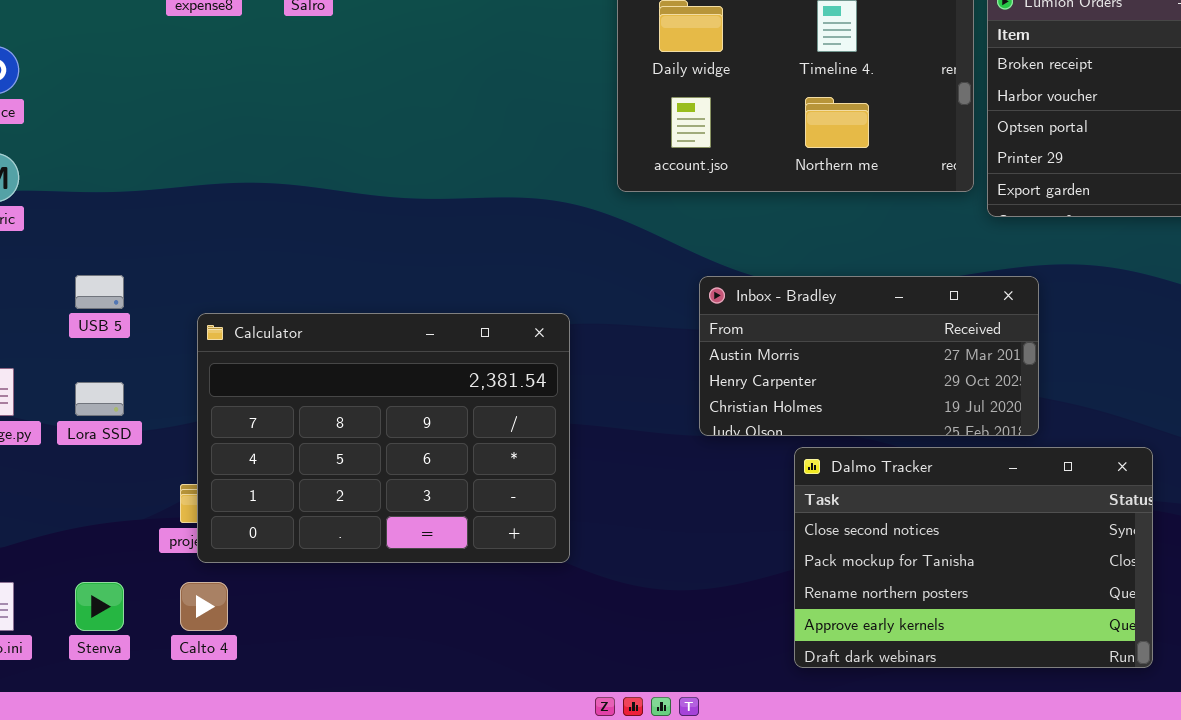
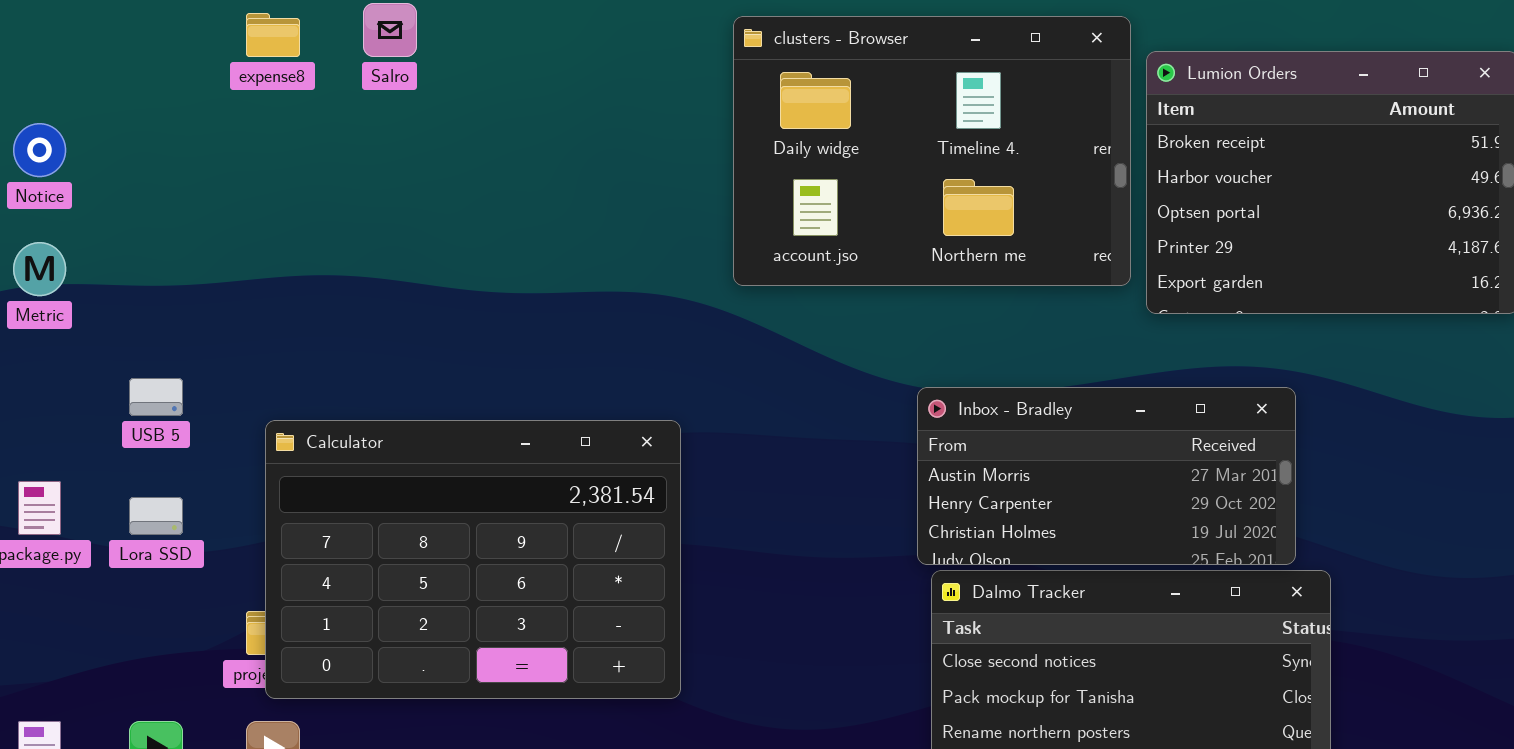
Inbox - Bradley: [699,276,1039,436] -> [917,387,1296,565], moved

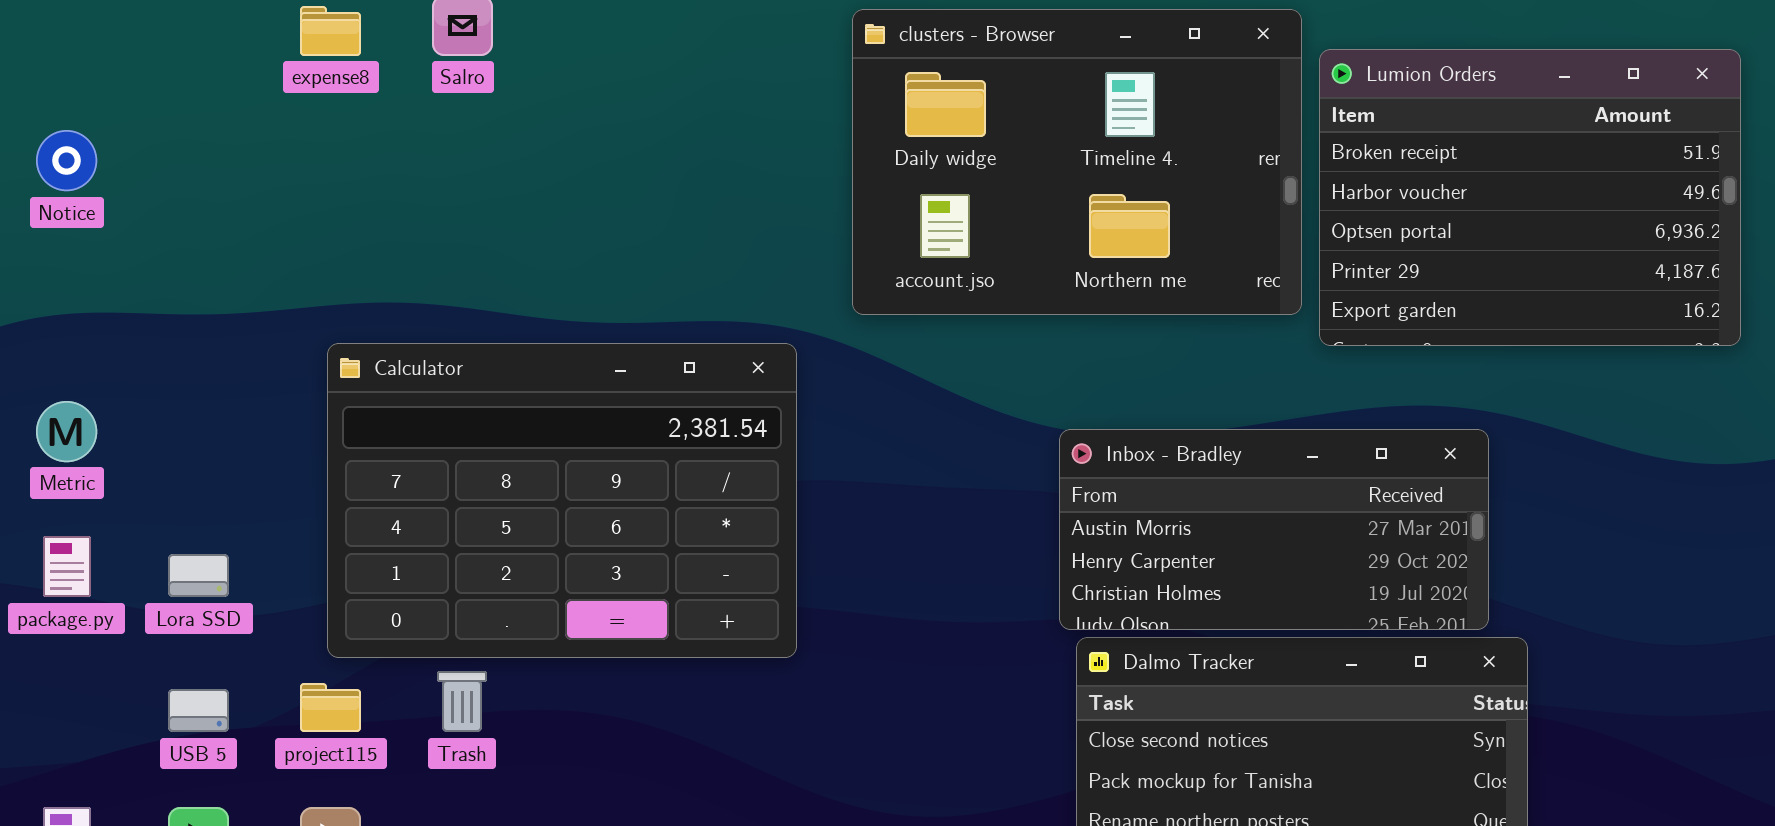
Metric: [13,242,66,296] -> [36,401,97,462], moved
USB 5: [129,378,183,416] -> [168,689,229,732], moved
Calculator: [265,420,681,699] -> [327,343,797,658], moved

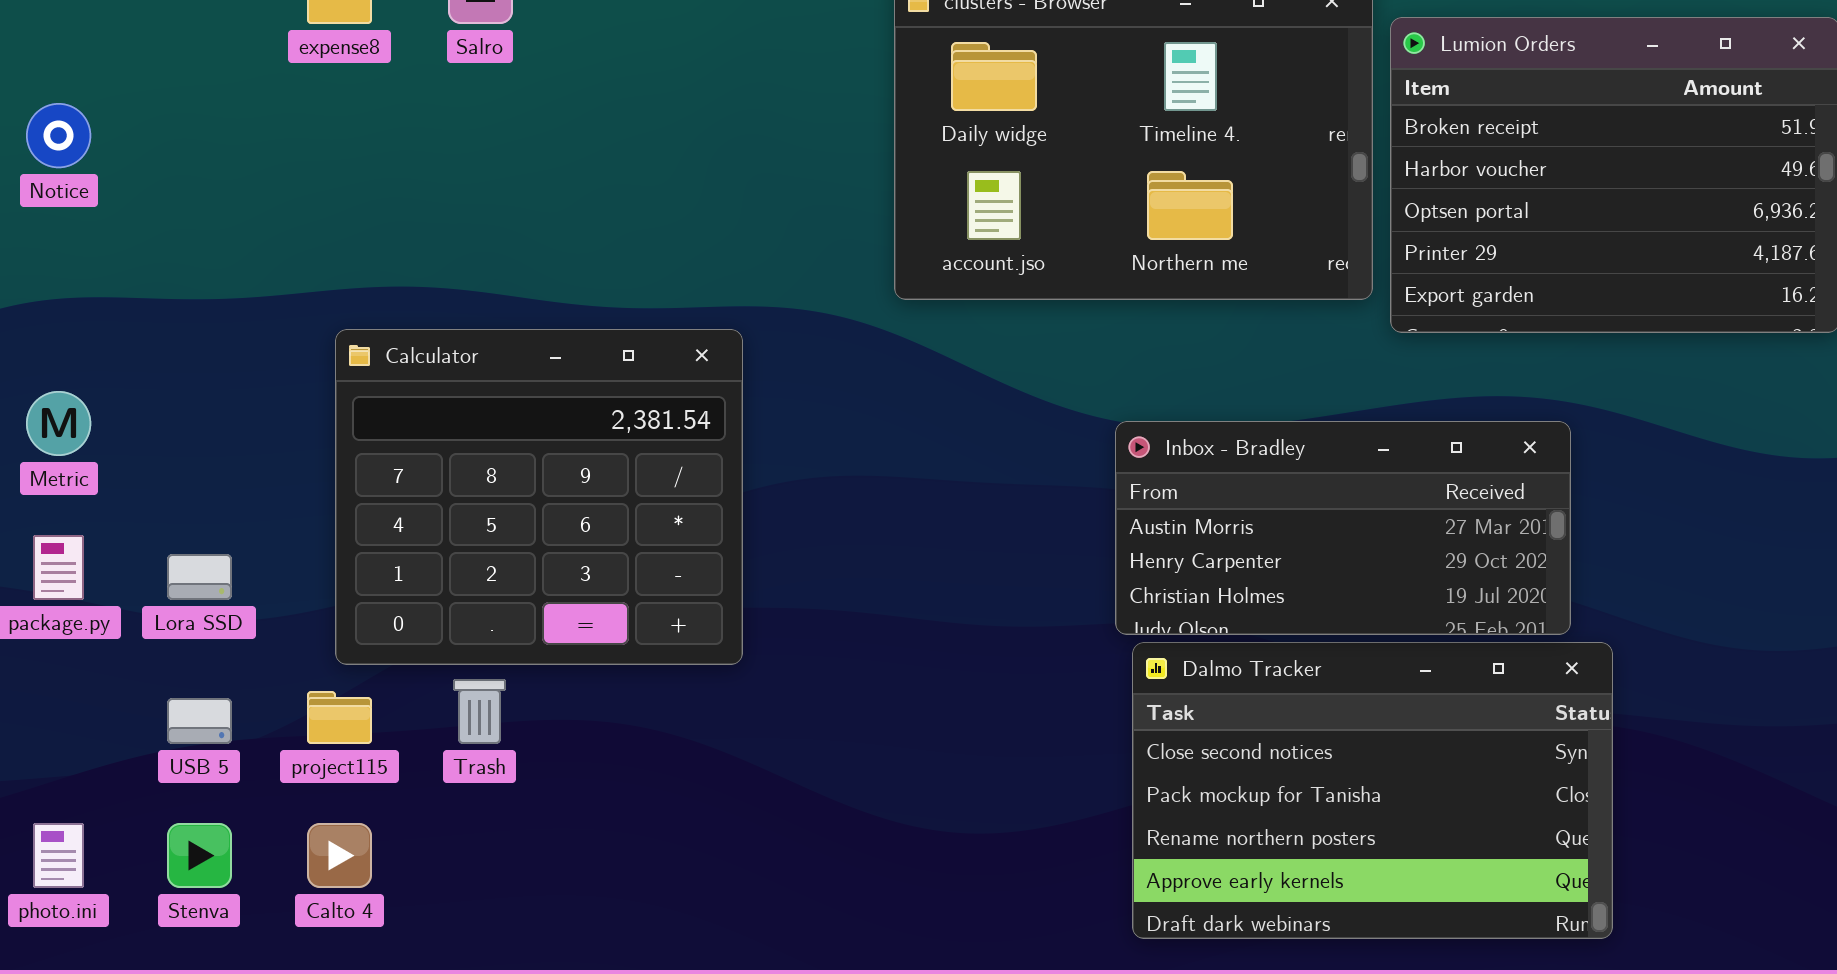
Calculator: [327,343,797,658] -> [335,329,743,665], resized

